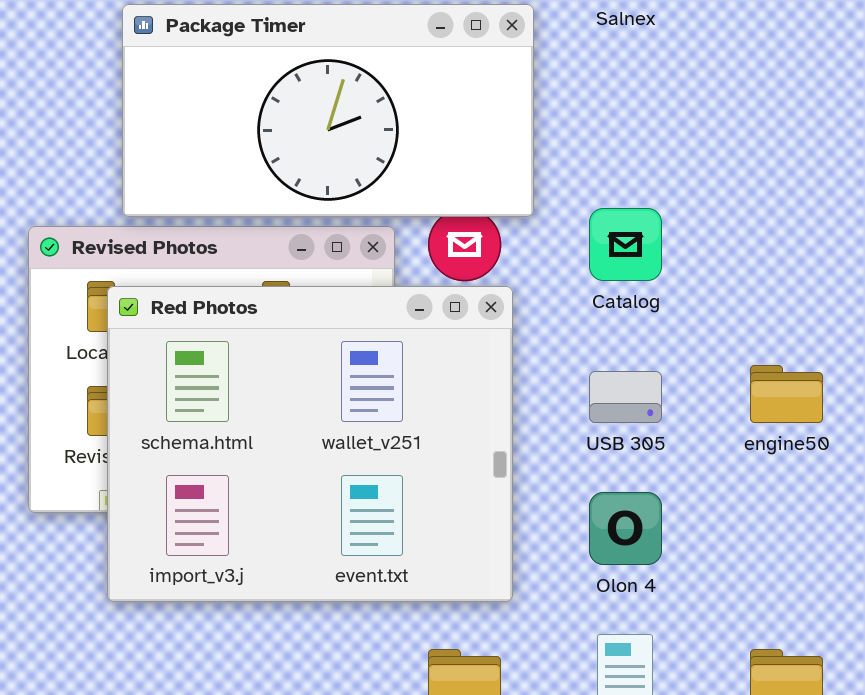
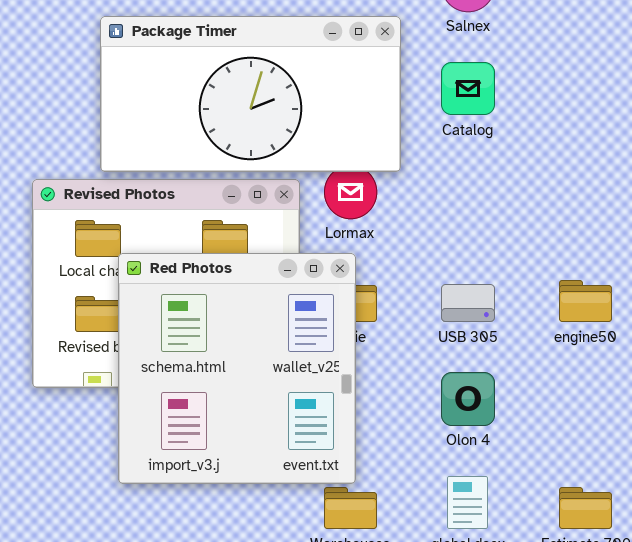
Catalog: [589,208,662,281] -> [441,62,495,115], moved
Red Photos: [107,286,513,602] -> [118,253,356,484], moved, resized

